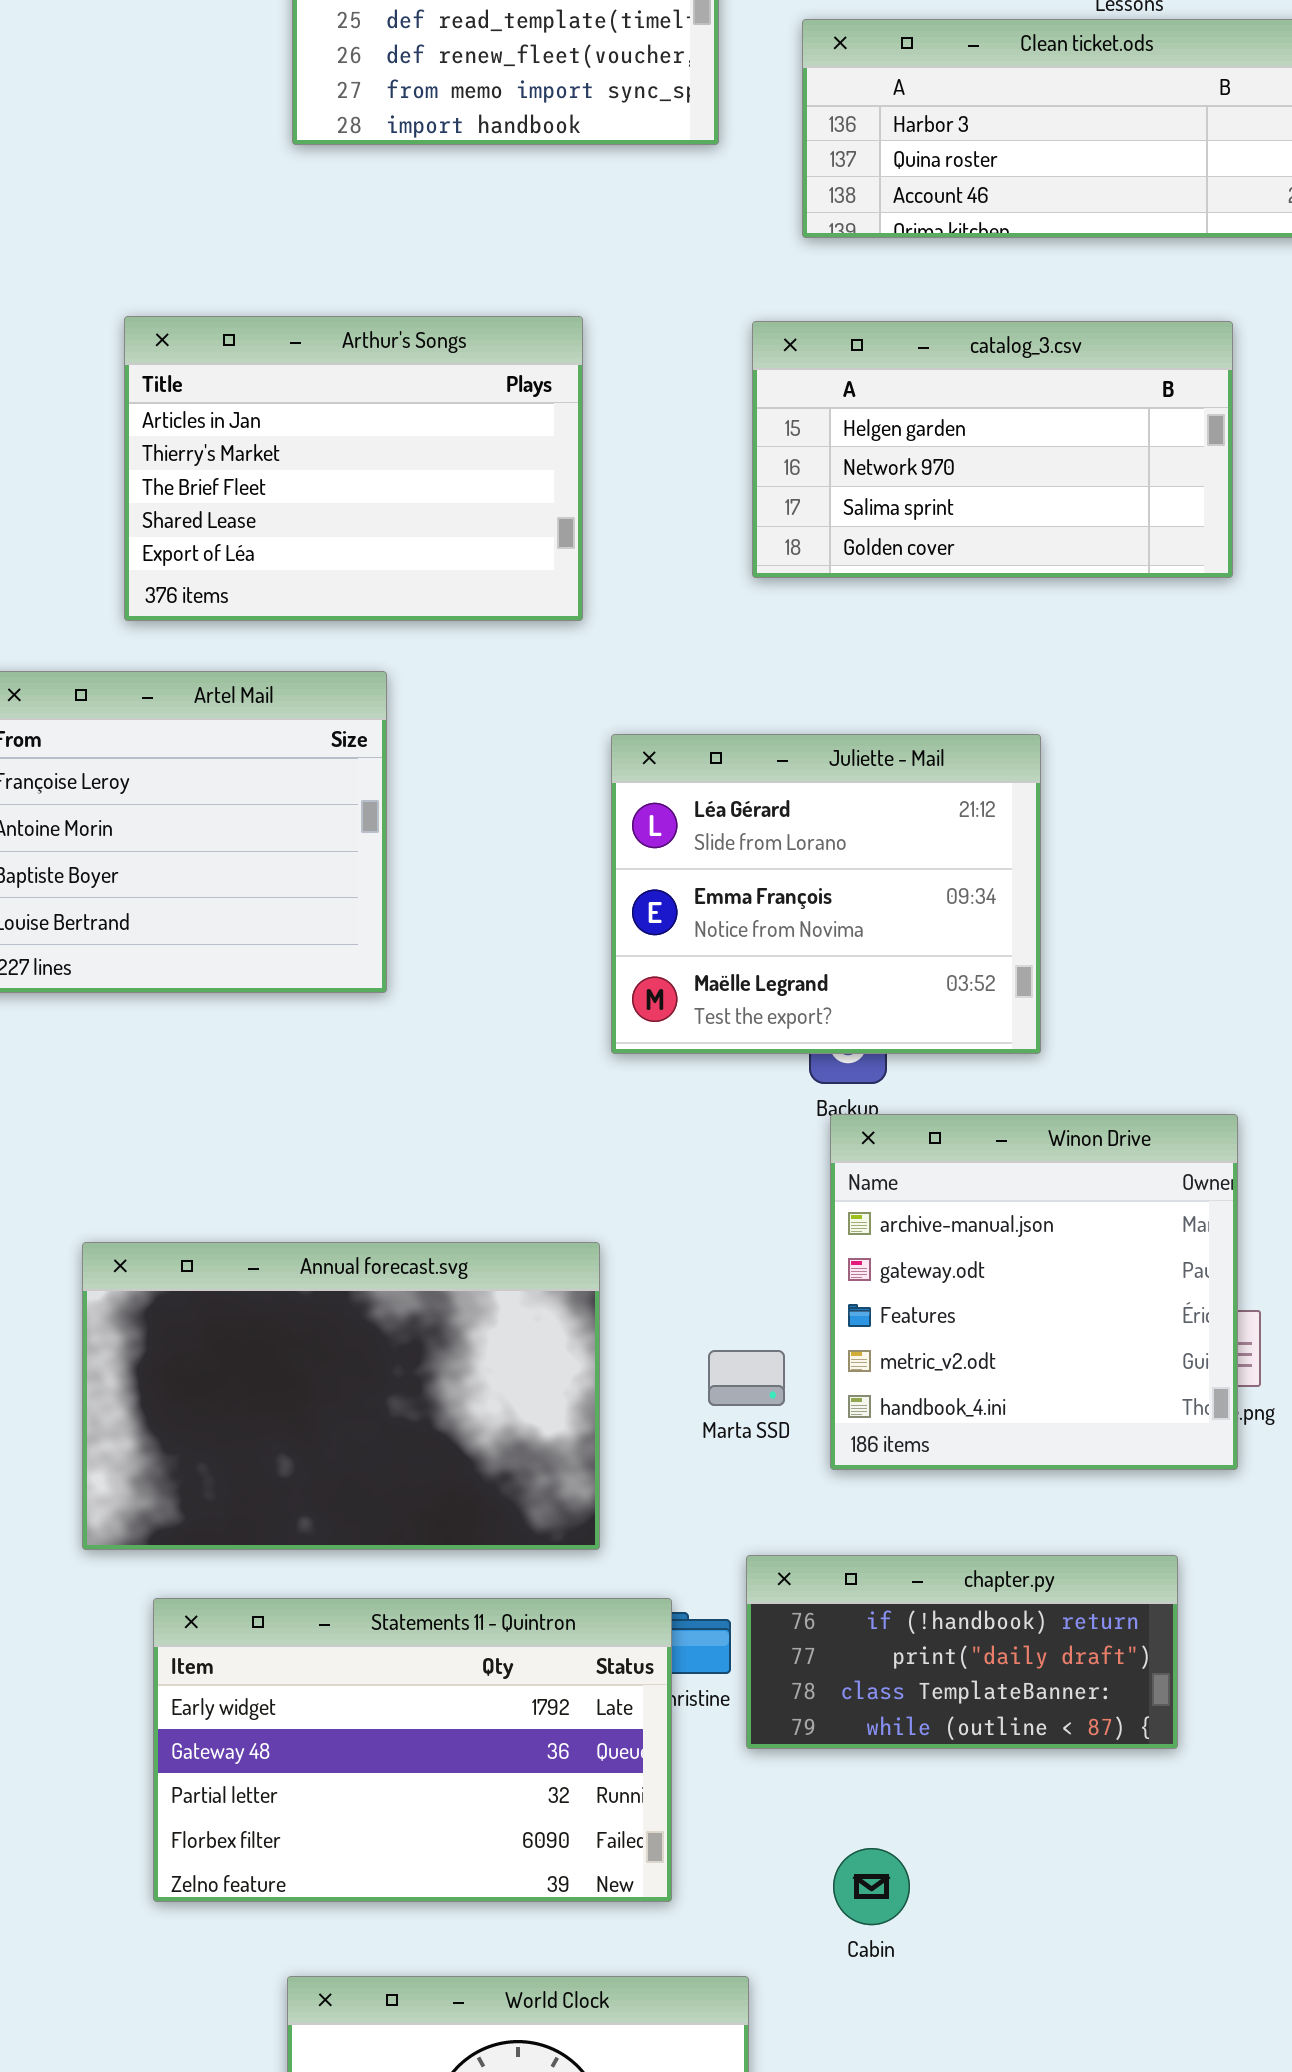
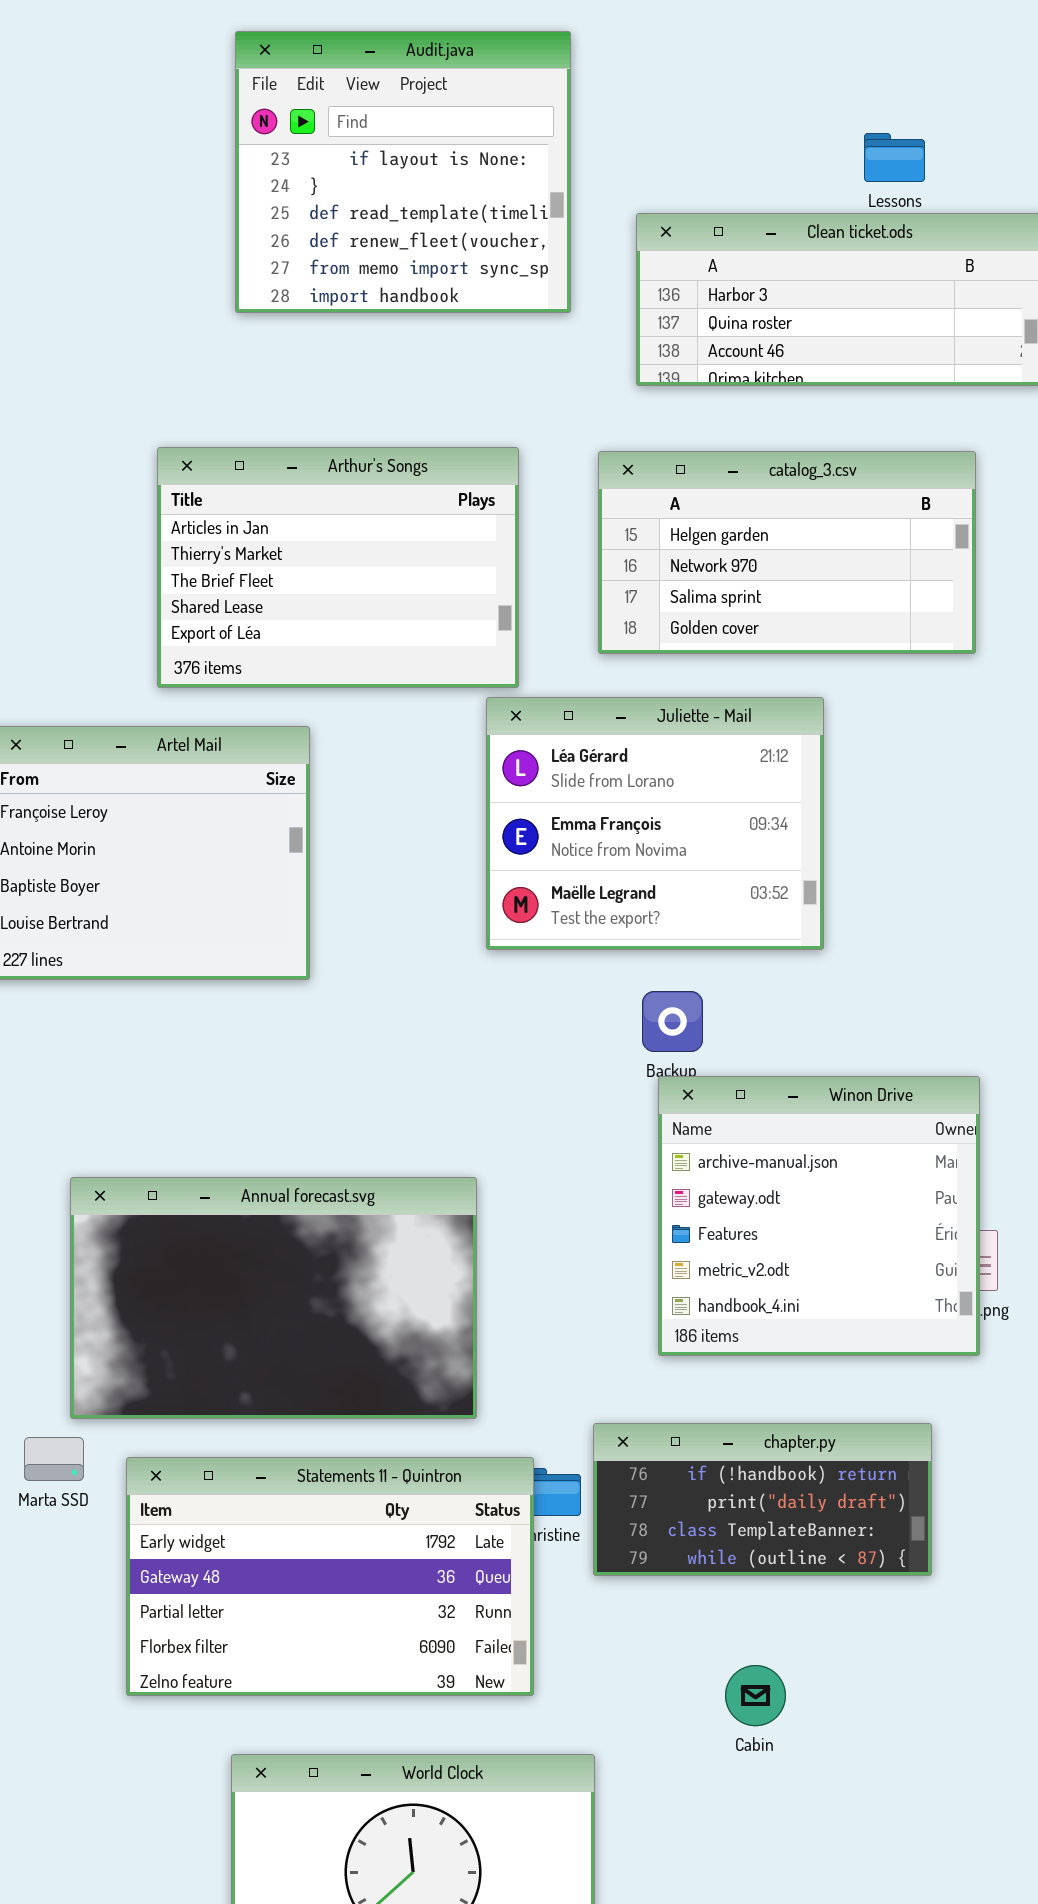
Arthur's Songs: [124,316,583,621] -> [157,447,519,688], moved
Juliette - Mail: [611,734,1041,1054] -> [486,697,824,950], moved
Marta SSD: [708,1350,785,1406] -> [24,1437,84,1481], moved
Cabin: [833,1848,910,1925] -> [725,1665,786,1726], moved

